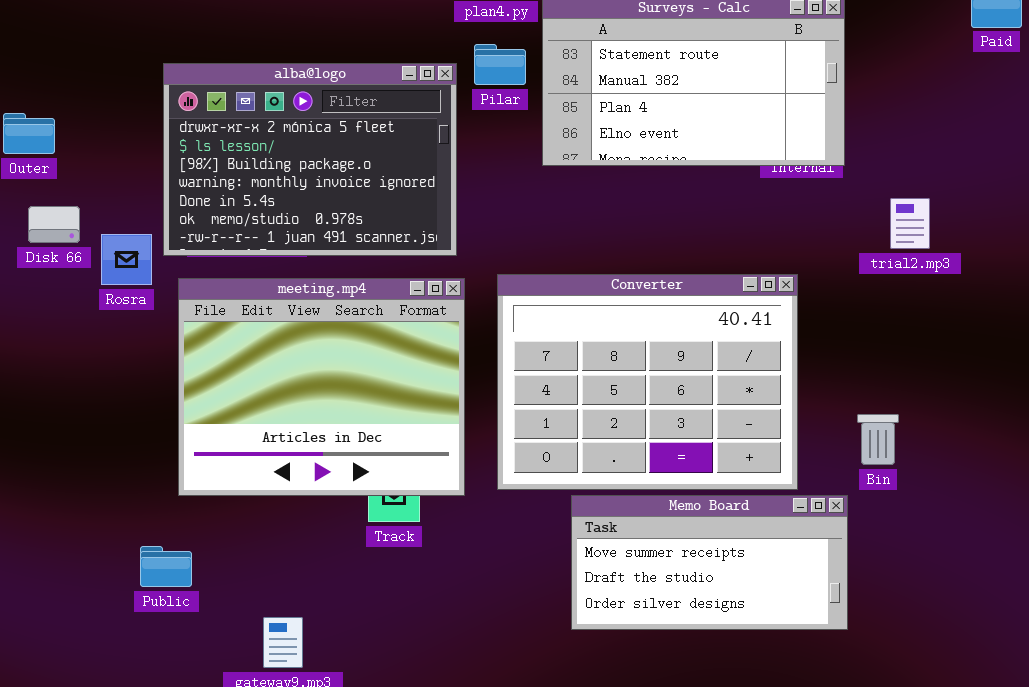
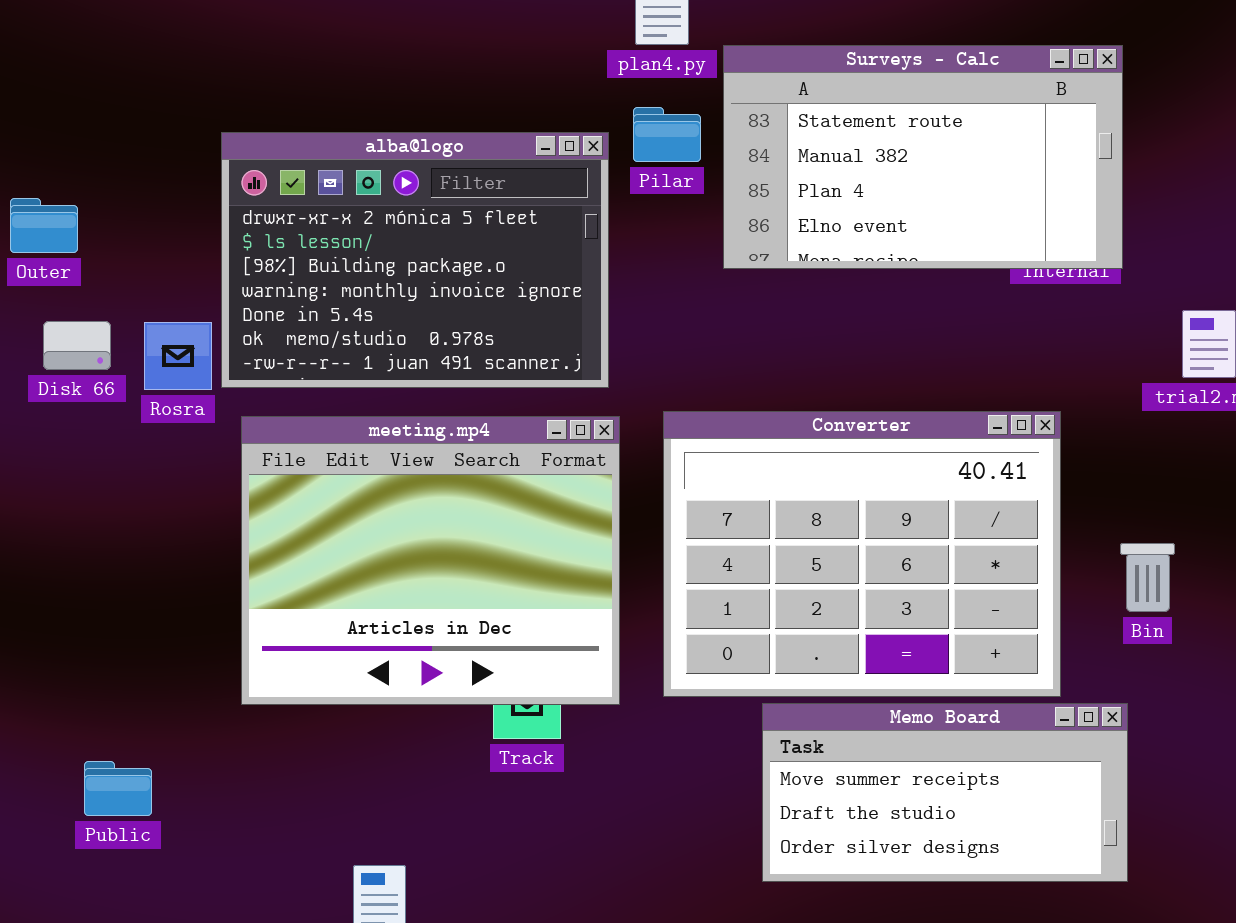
Rosra: [101,234,152,285] -> [144,322,212,390], moved
Bin: [857,414,899,465] -> [1120,543,1175,612], moved
Public: [140,546,192,587] -> [84,761,152,816], moved

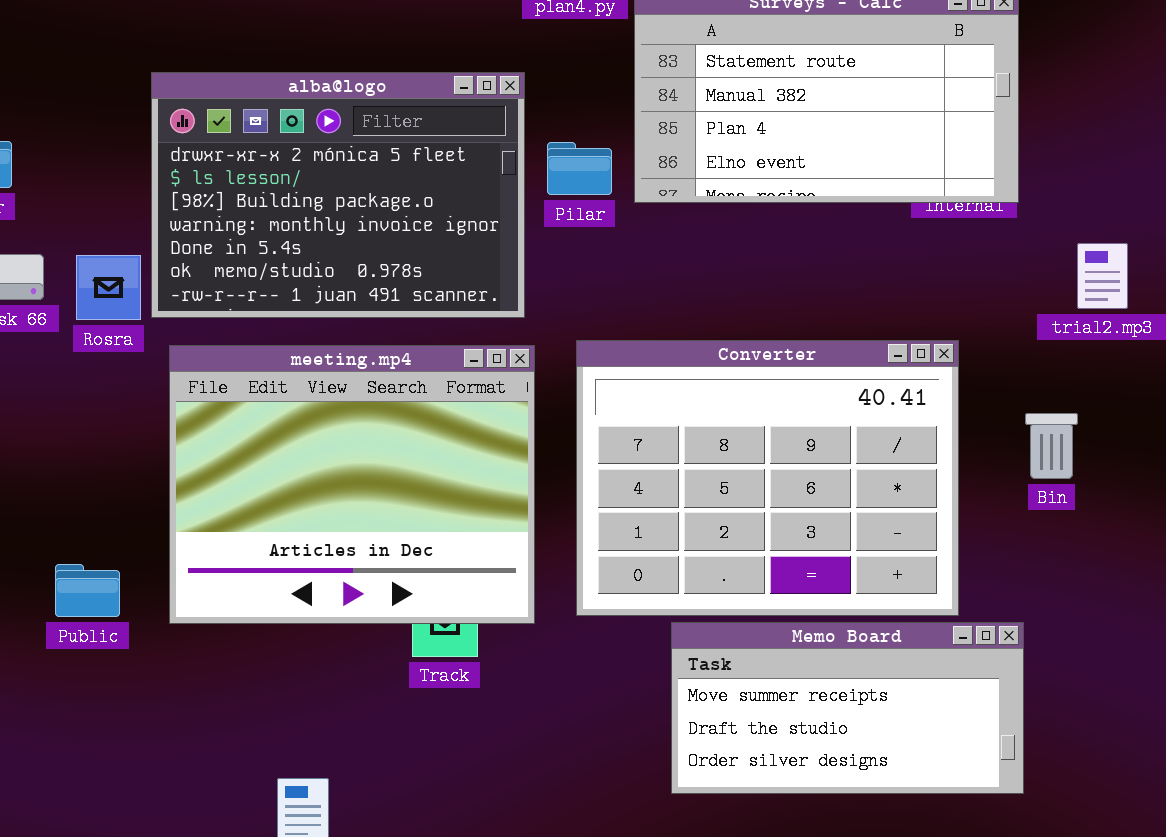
Pilar: [633,107,701,162] -> [547,142,612,195], moved
Bin: [1120,543,1175,612] -> [1025,413,1078,479], moved
Public: [84,761,152,816] -> [55,564,120,617], moved

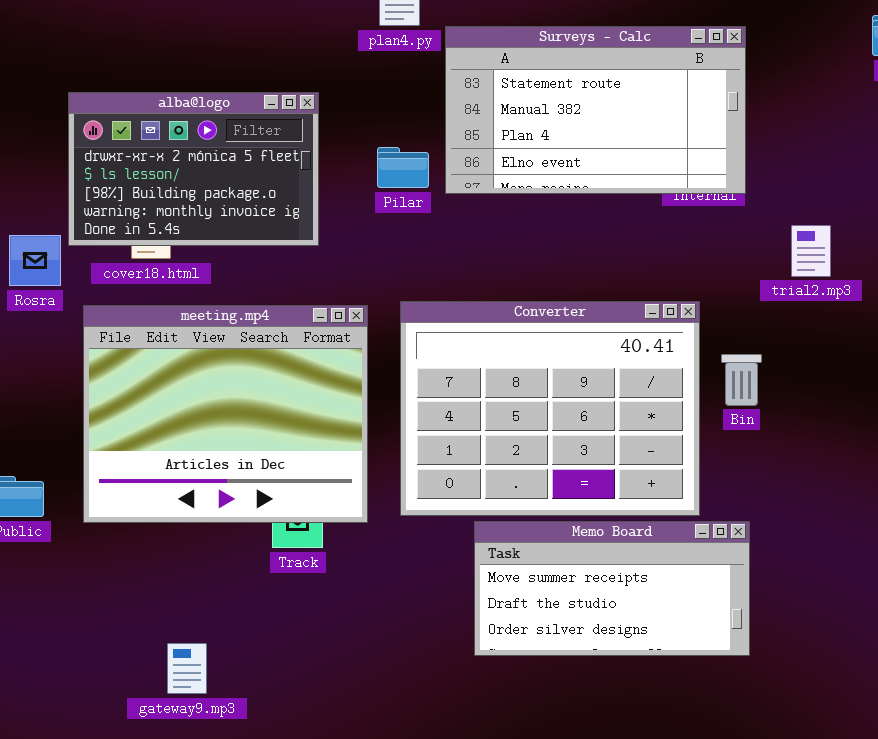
alba@logo: [151,72,525,318] -> [68,92,319,246], resized
Bin: [1025,413,1078,479] -> [721,354,762,406], moved

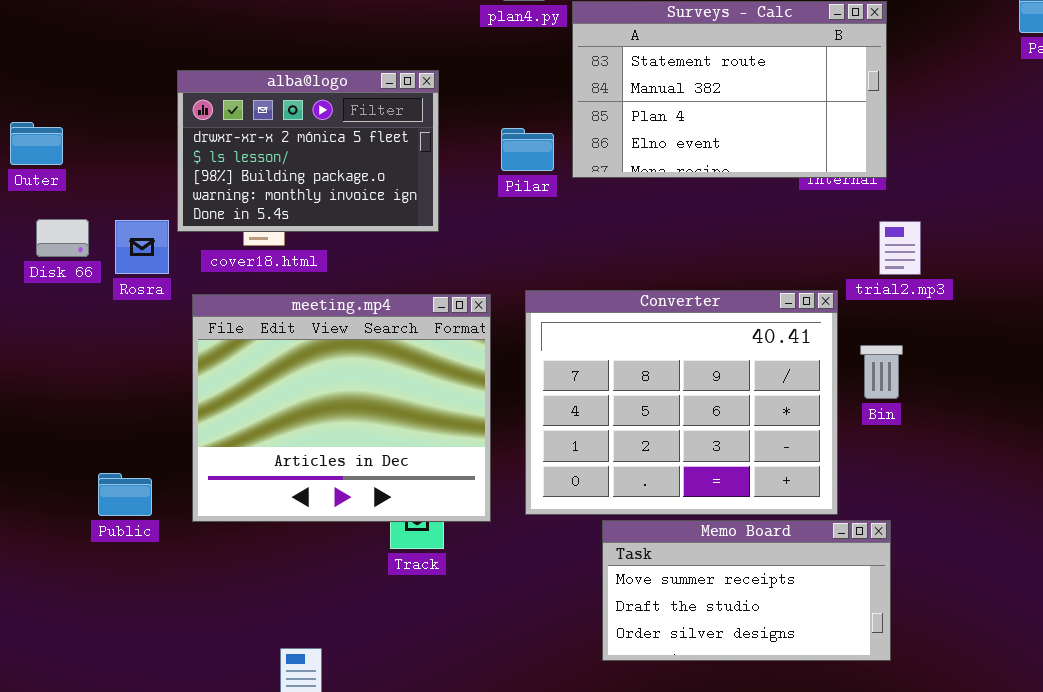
trial2.mp3: [791,225,831,277] -> [879,221,921,275], moved

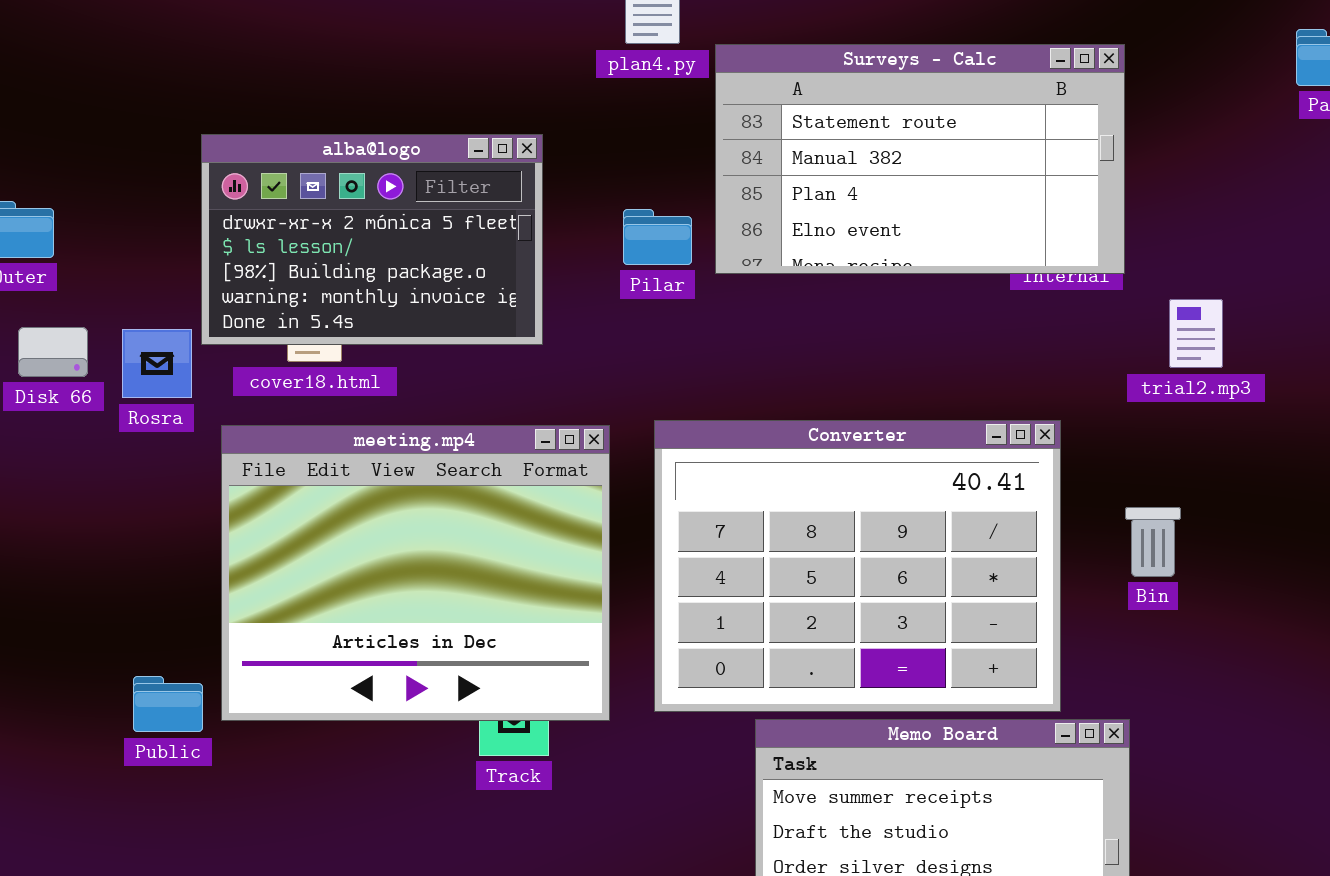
trial2.mp3: [879,221,921,275] -> [1169,299,1223,368], moved
Bin: [860,345,903,399] -> [1125,507,1181,577], moved
Public: [98,473,152,516] -> [133,676,203,732], moved

